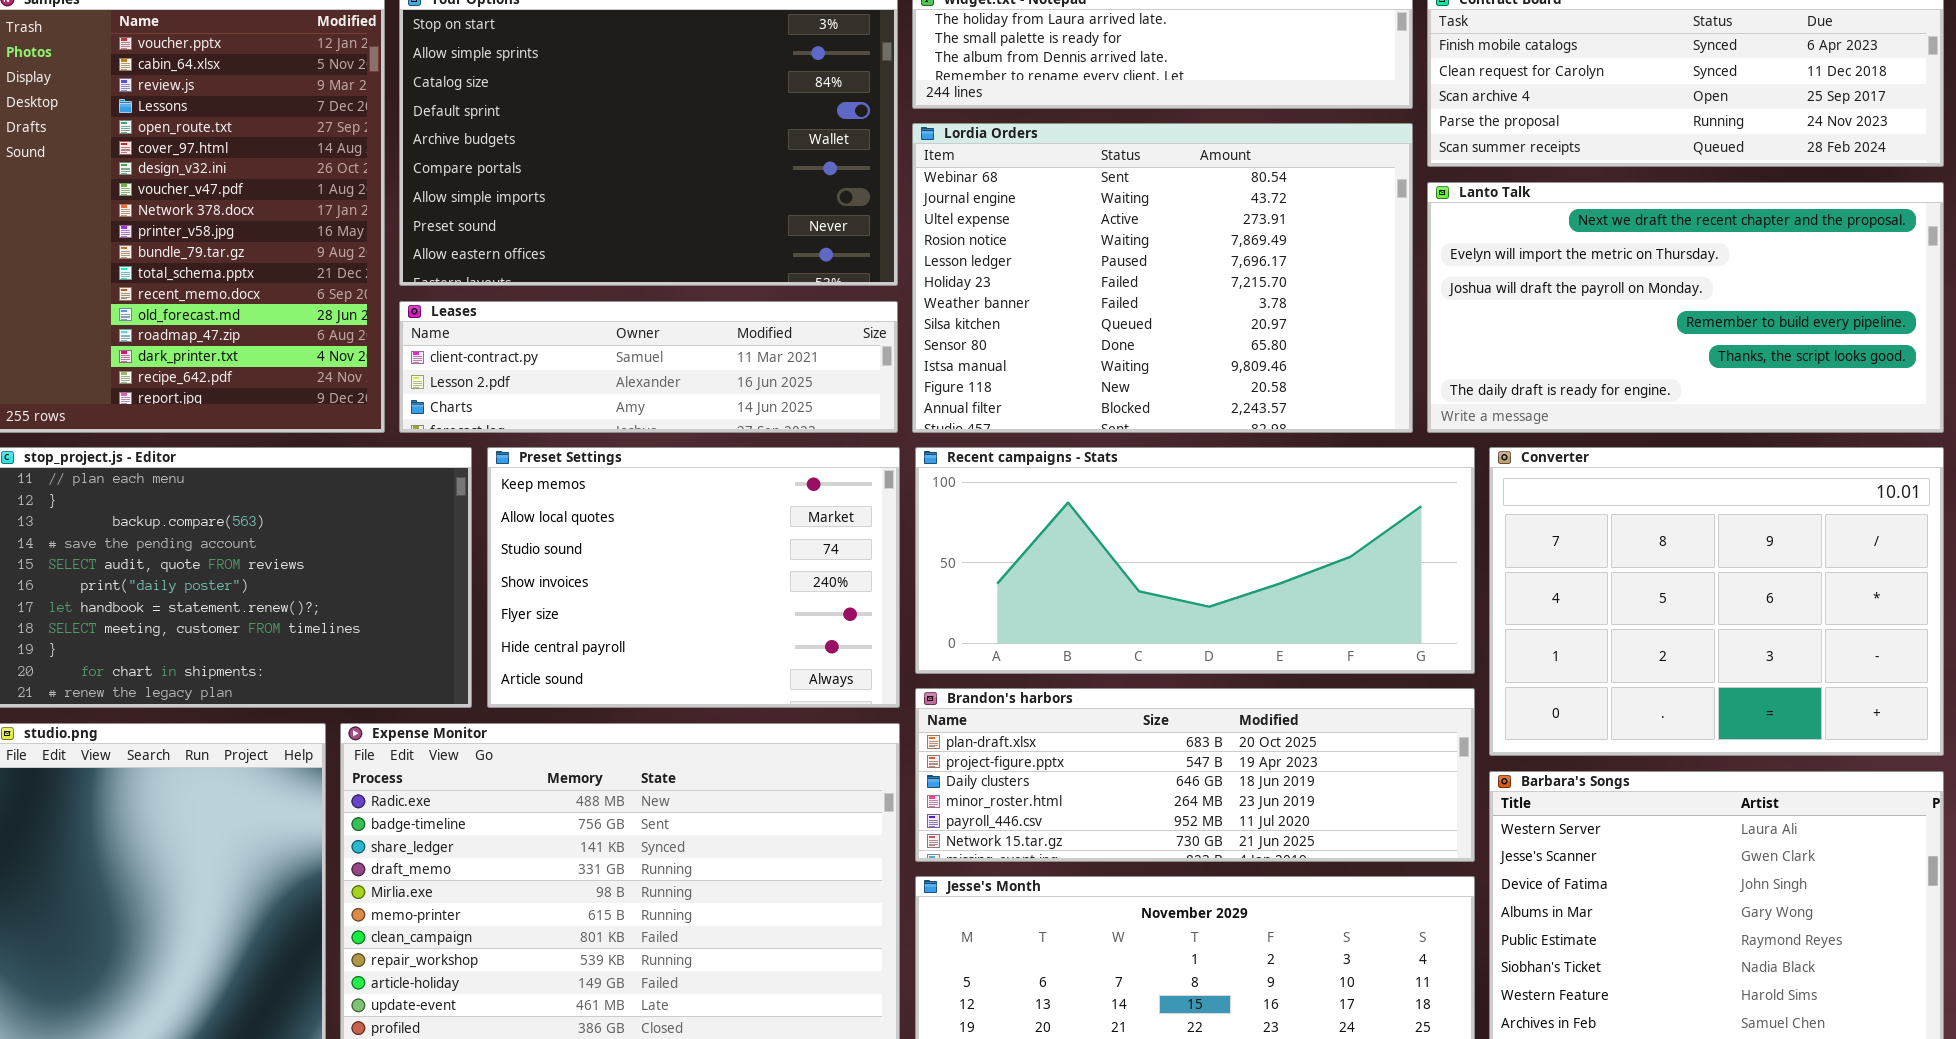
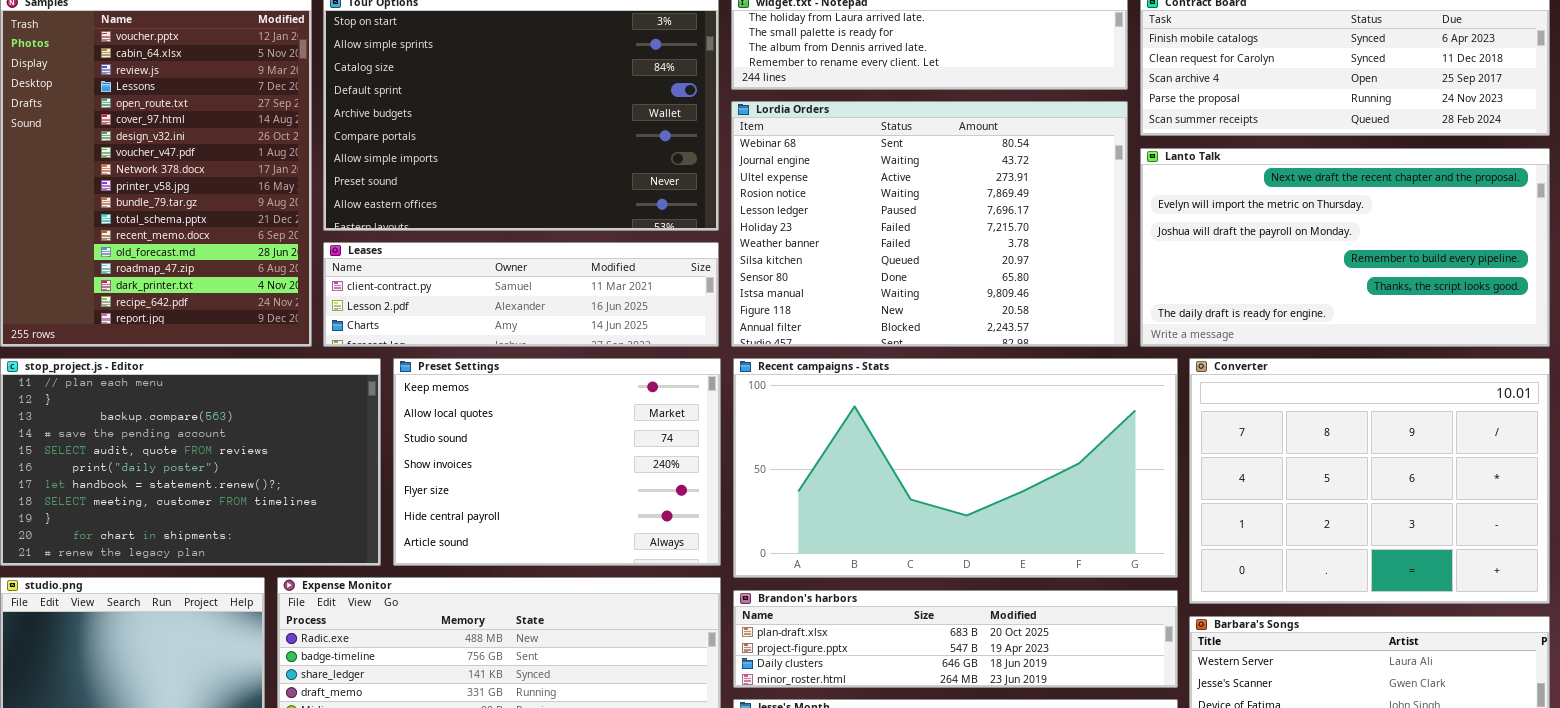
Recent campaigns - Stats: [915,447,1475,674] -> [733,358,1178,578], resized
Brandon's harbors: [915,688,1475,862] -> [733,590,1178,688], resized

